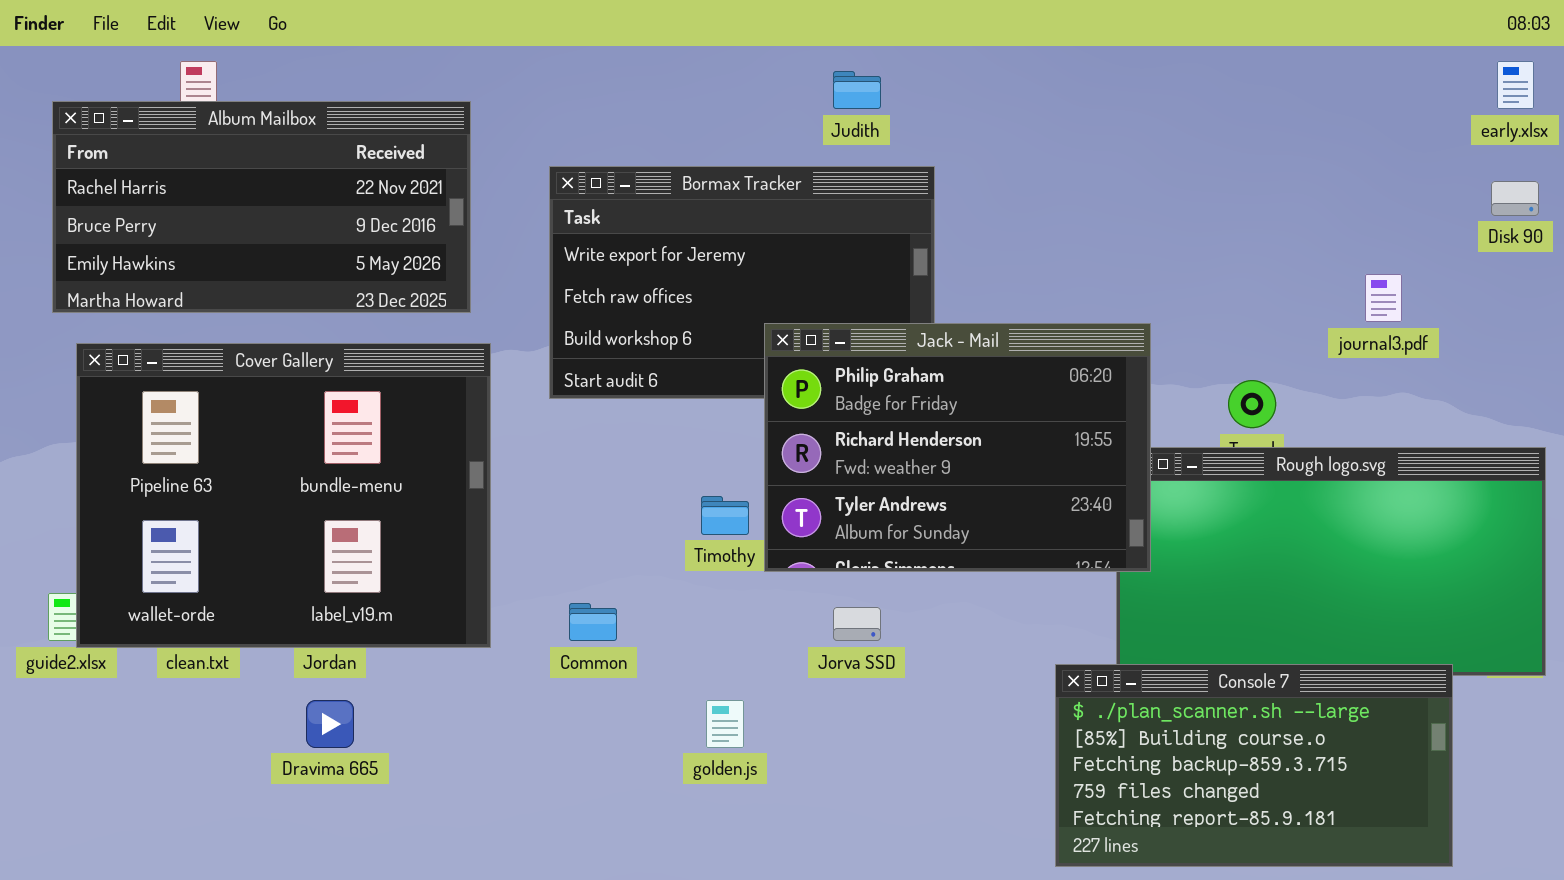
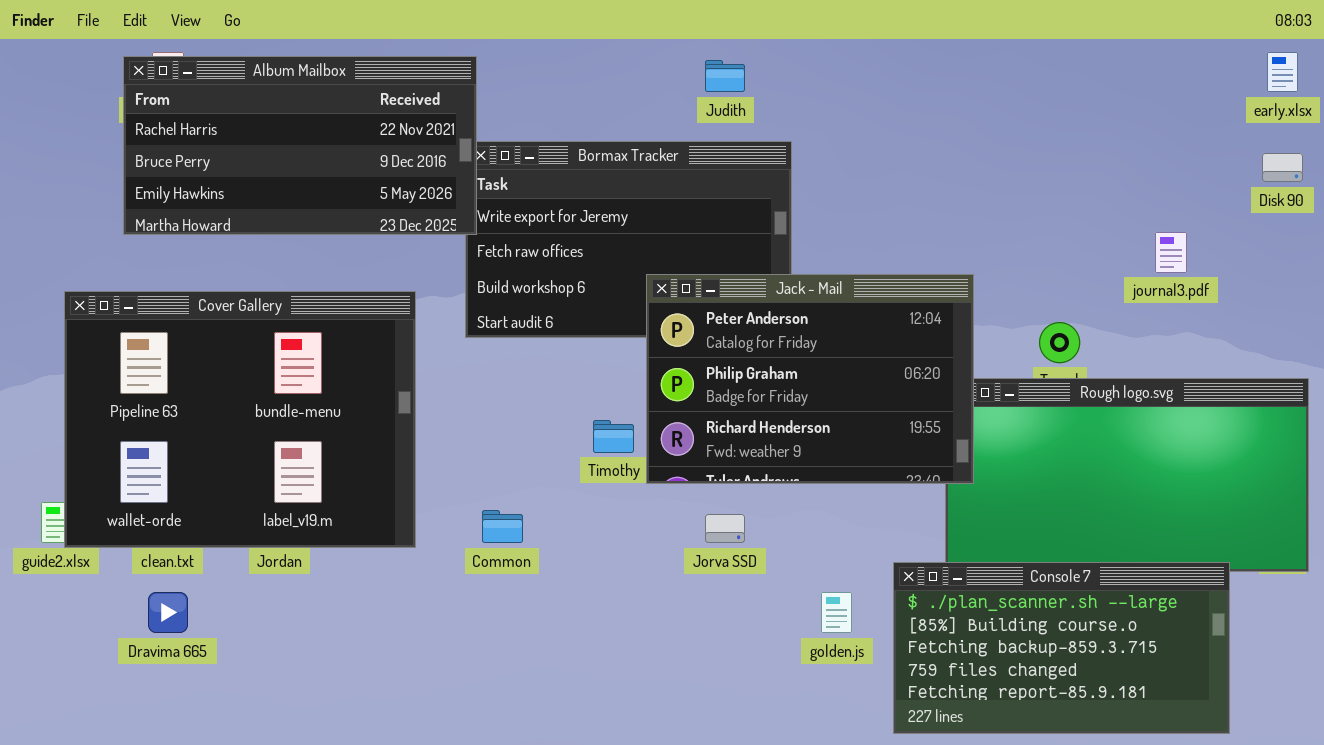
Album Mailbox: [52,101,471,313] -> [123,56,477,235], moved
Jack - Mail: [764,323,1151,572] -> [646,274,974,484], scrolled up 1 row
Dravima 665: [306,700,354,748] -> [148,592,188,633], moved
golden.js: [706,700,744,748] -> [821,592,852,633], moved

